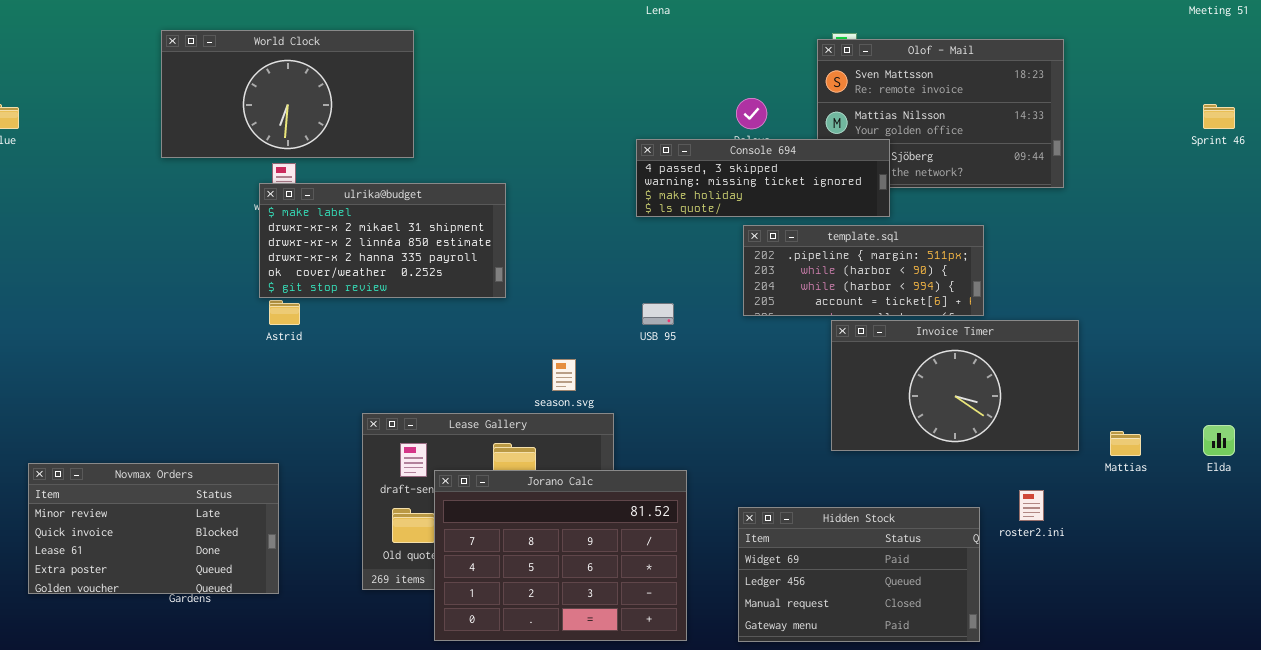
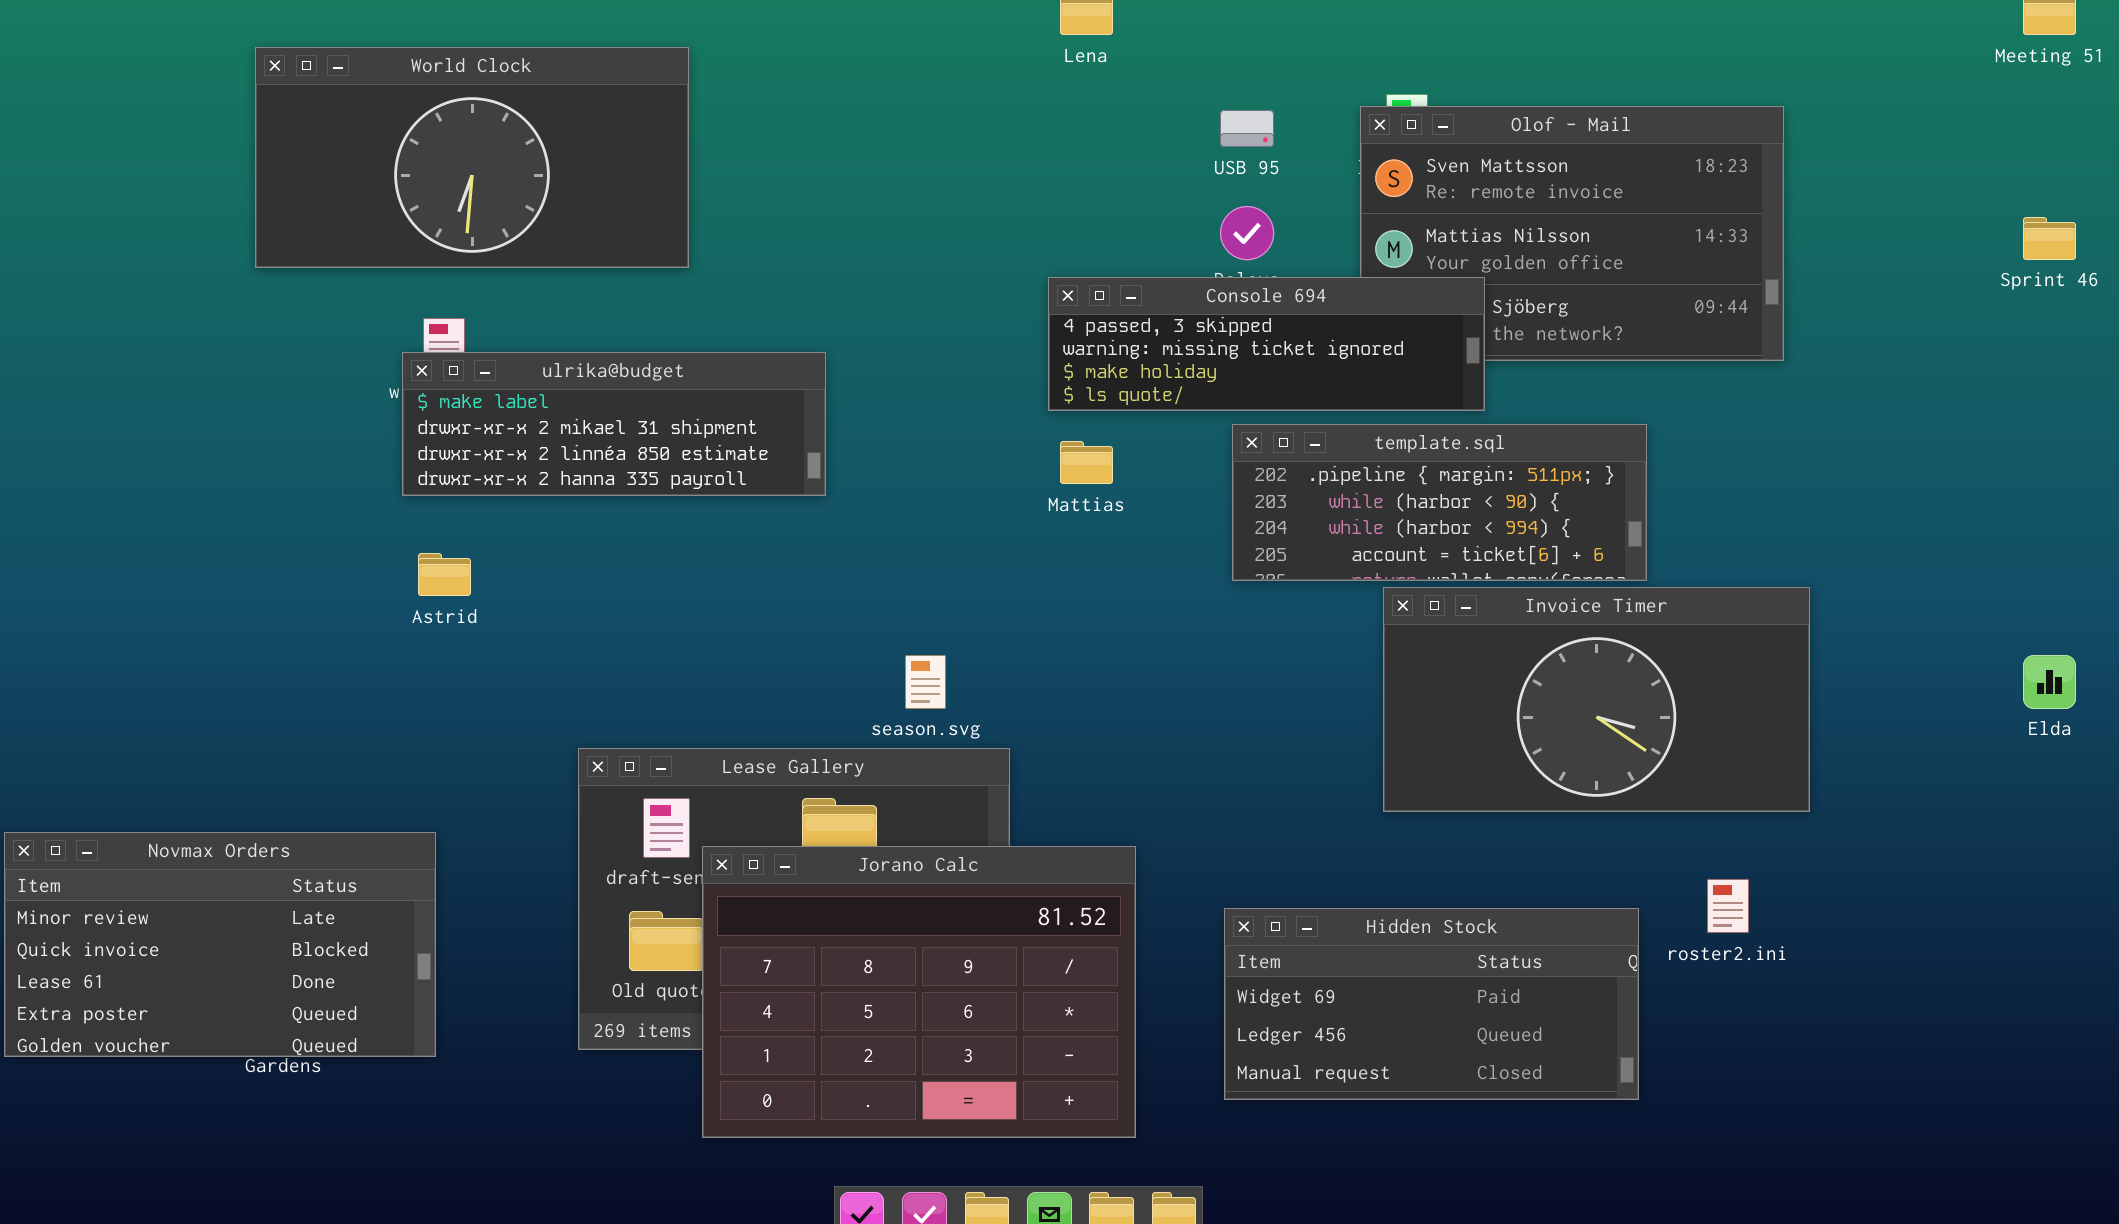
World Clock: [161,30,414,158] -> [255,47,689,268], moved
ulrika@budget: [259,183,506,298] -> [402,352,826,496], resized
USB 95: [642,303,674,325] -> [1220,110,1274,147], moved
Elda: [1203,425,1235,456] -> [2023,655,2076,709], moved
Mattias: [1110,431,1141,456] -> [1060,441,1113,484], moved
Hidden Stock: [738,507,980,642] -> [1224,908,1639,1100], resized

